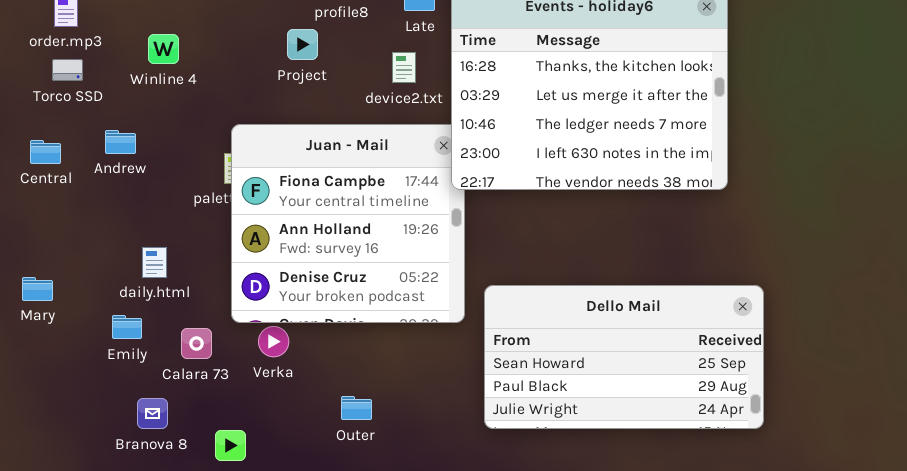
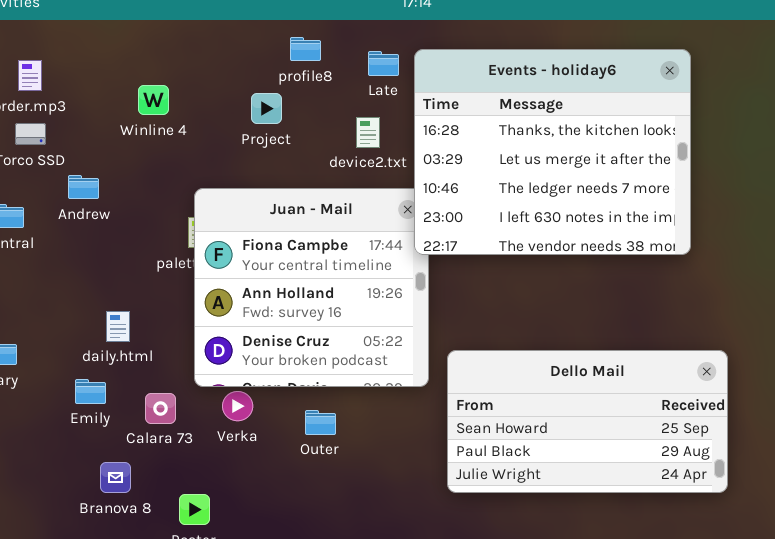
Winline 4: [148,34,179,64] -> [138,85,169,115], moved
Andrew: [105,130,136,154] -> [68,175,99,199], moved
Outer: [341,396,372,420] -> [305,410,336,435], moved

